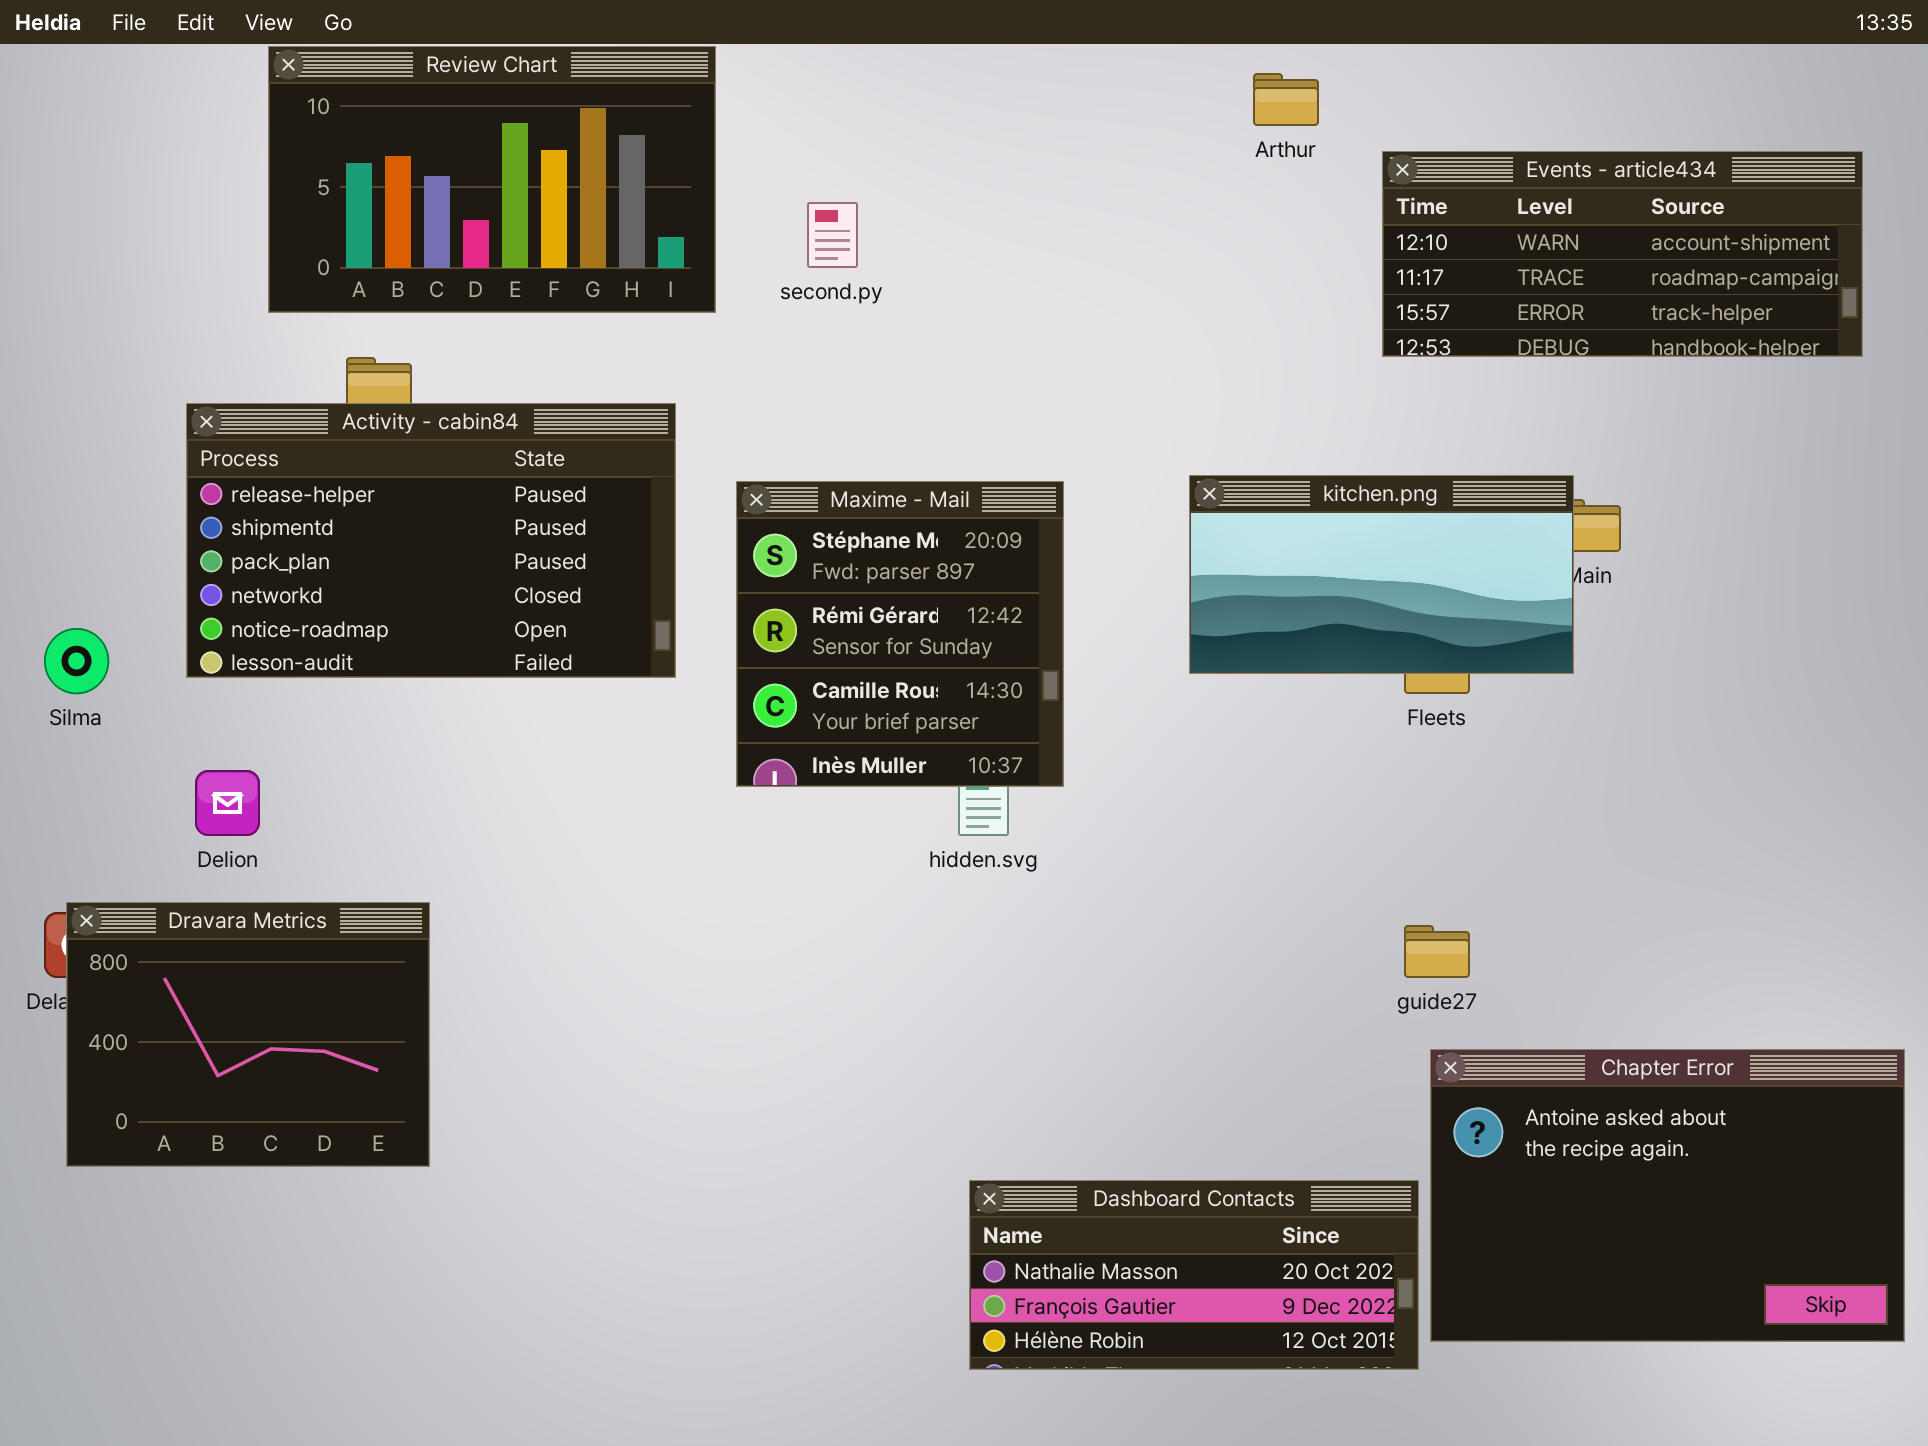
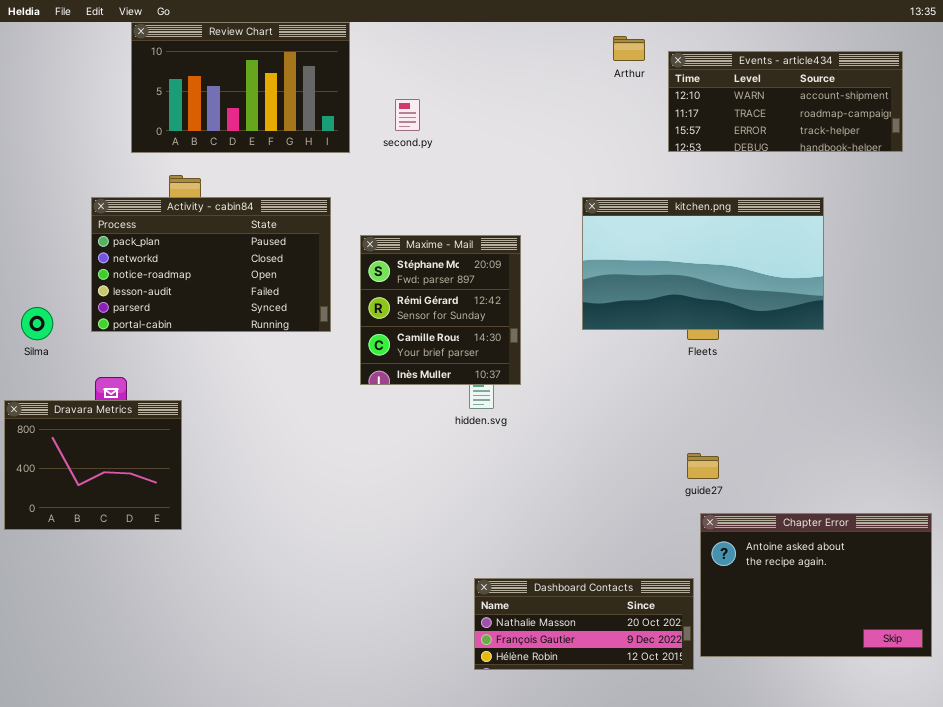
Events - article434: [1382,151,1863,357] -> [668,51,903,152], moved
Activity - cabin84: [186,403,676,678] -> [91,197,331,332], scrolled down 2 rows
kitchen.png: [1189,475,1574,674] -> [582,197,824,330], resized
Dravara Metrics: [66,902,430,1167] -> [4,400,182,530], moved

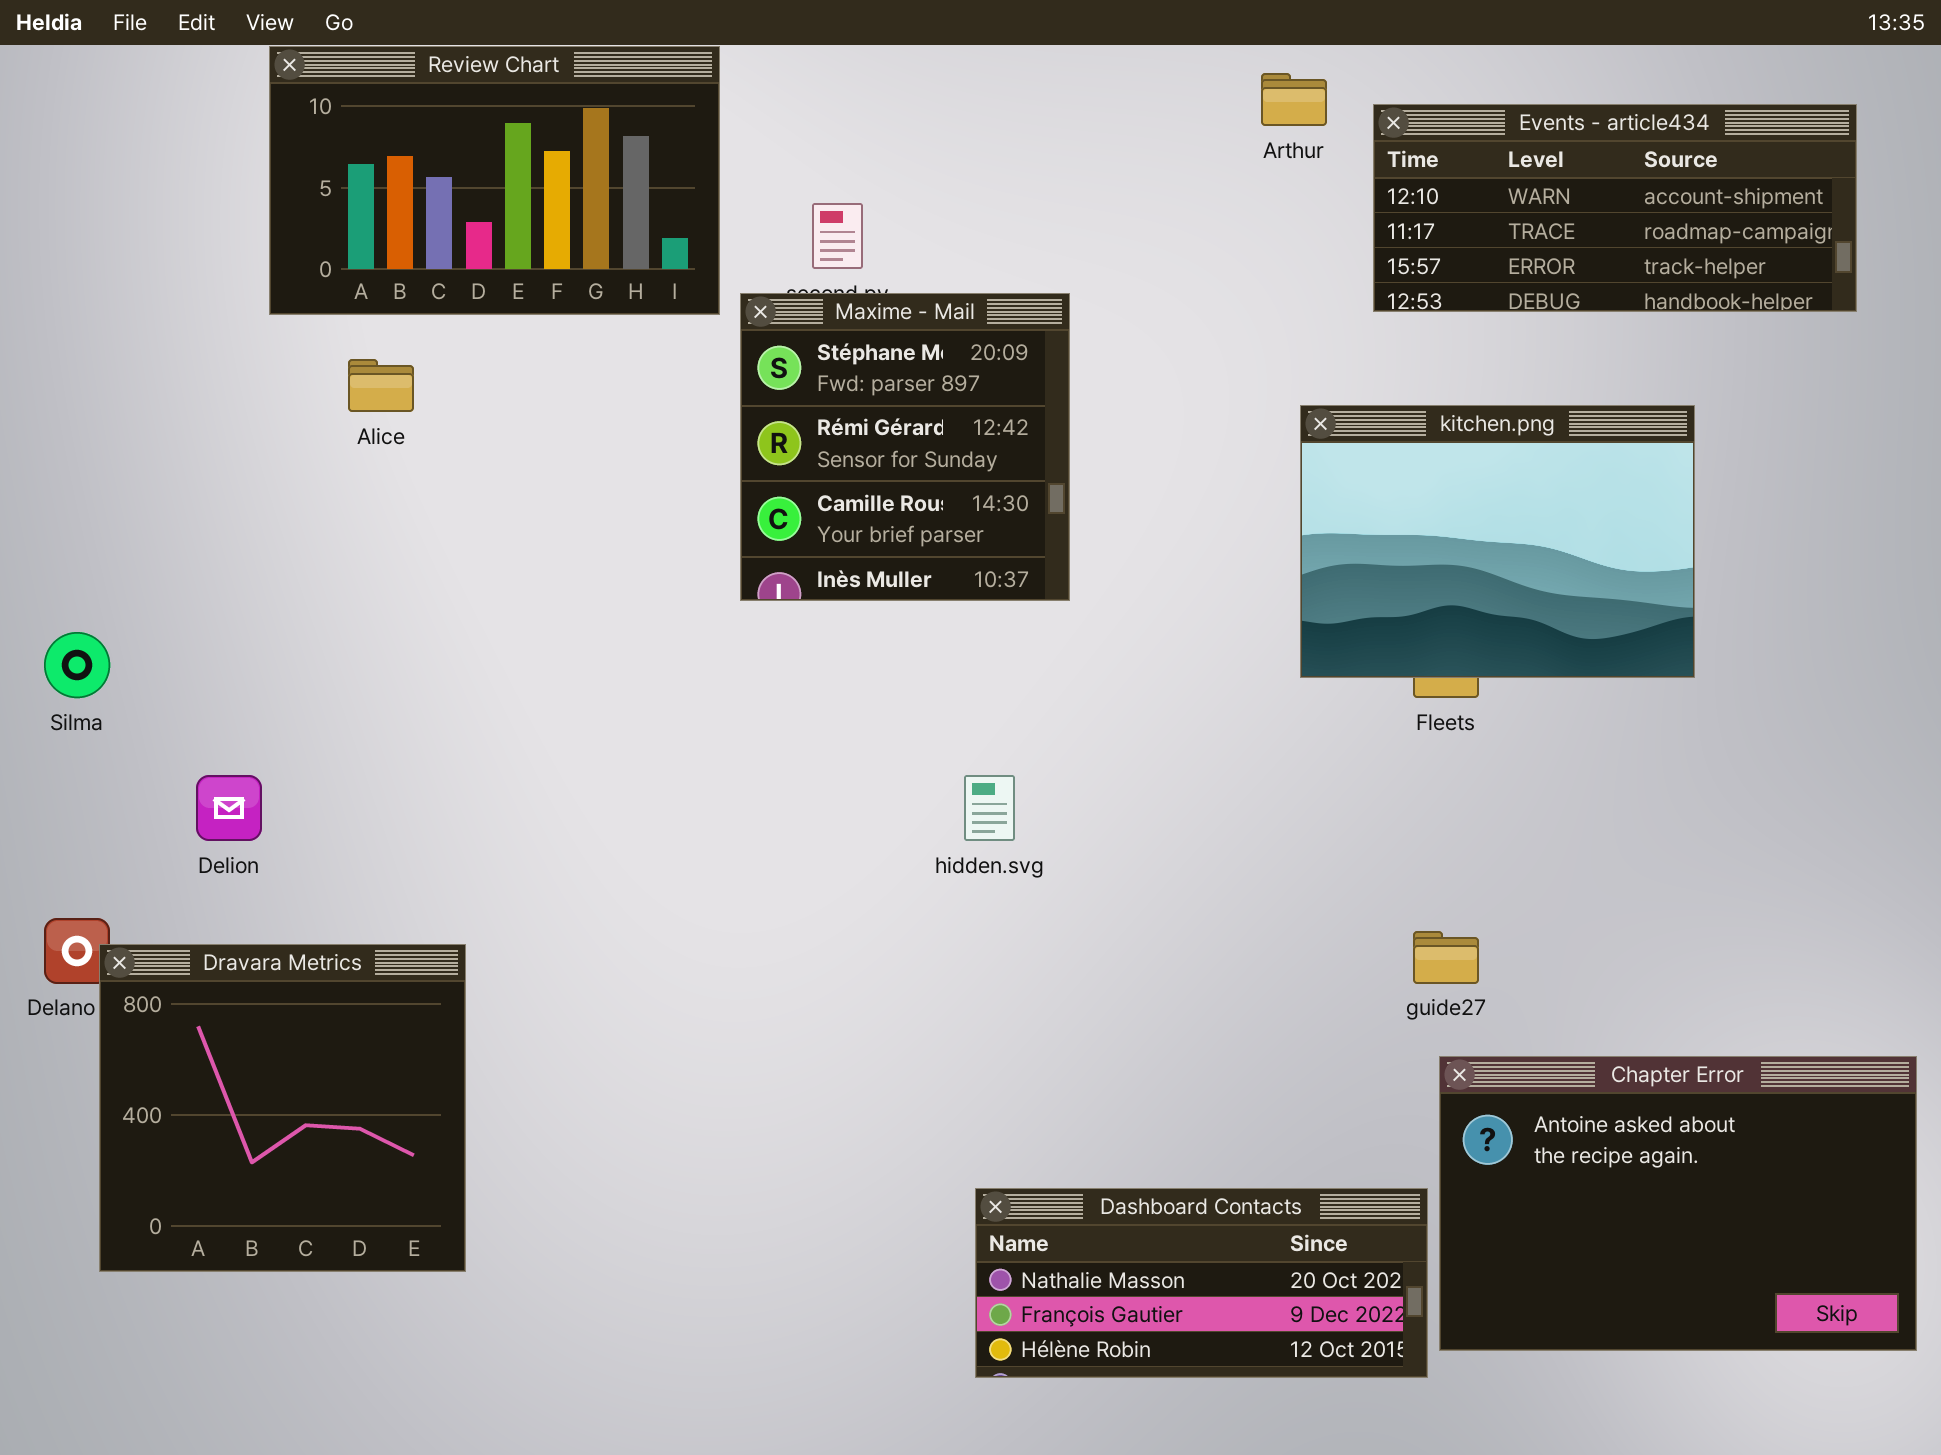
Activity - cabin84: [91,197,331,332] -> none, closed
kitchen.png: [582,197,824,330] -> [1300,405,1695,678], resized
Maxime - Mail: [360,235,521,385] -> [740,293,1070,601], moved
Dravara Metrics: [4,400,182,530] -> [99,944,466,1272], moved, resized

